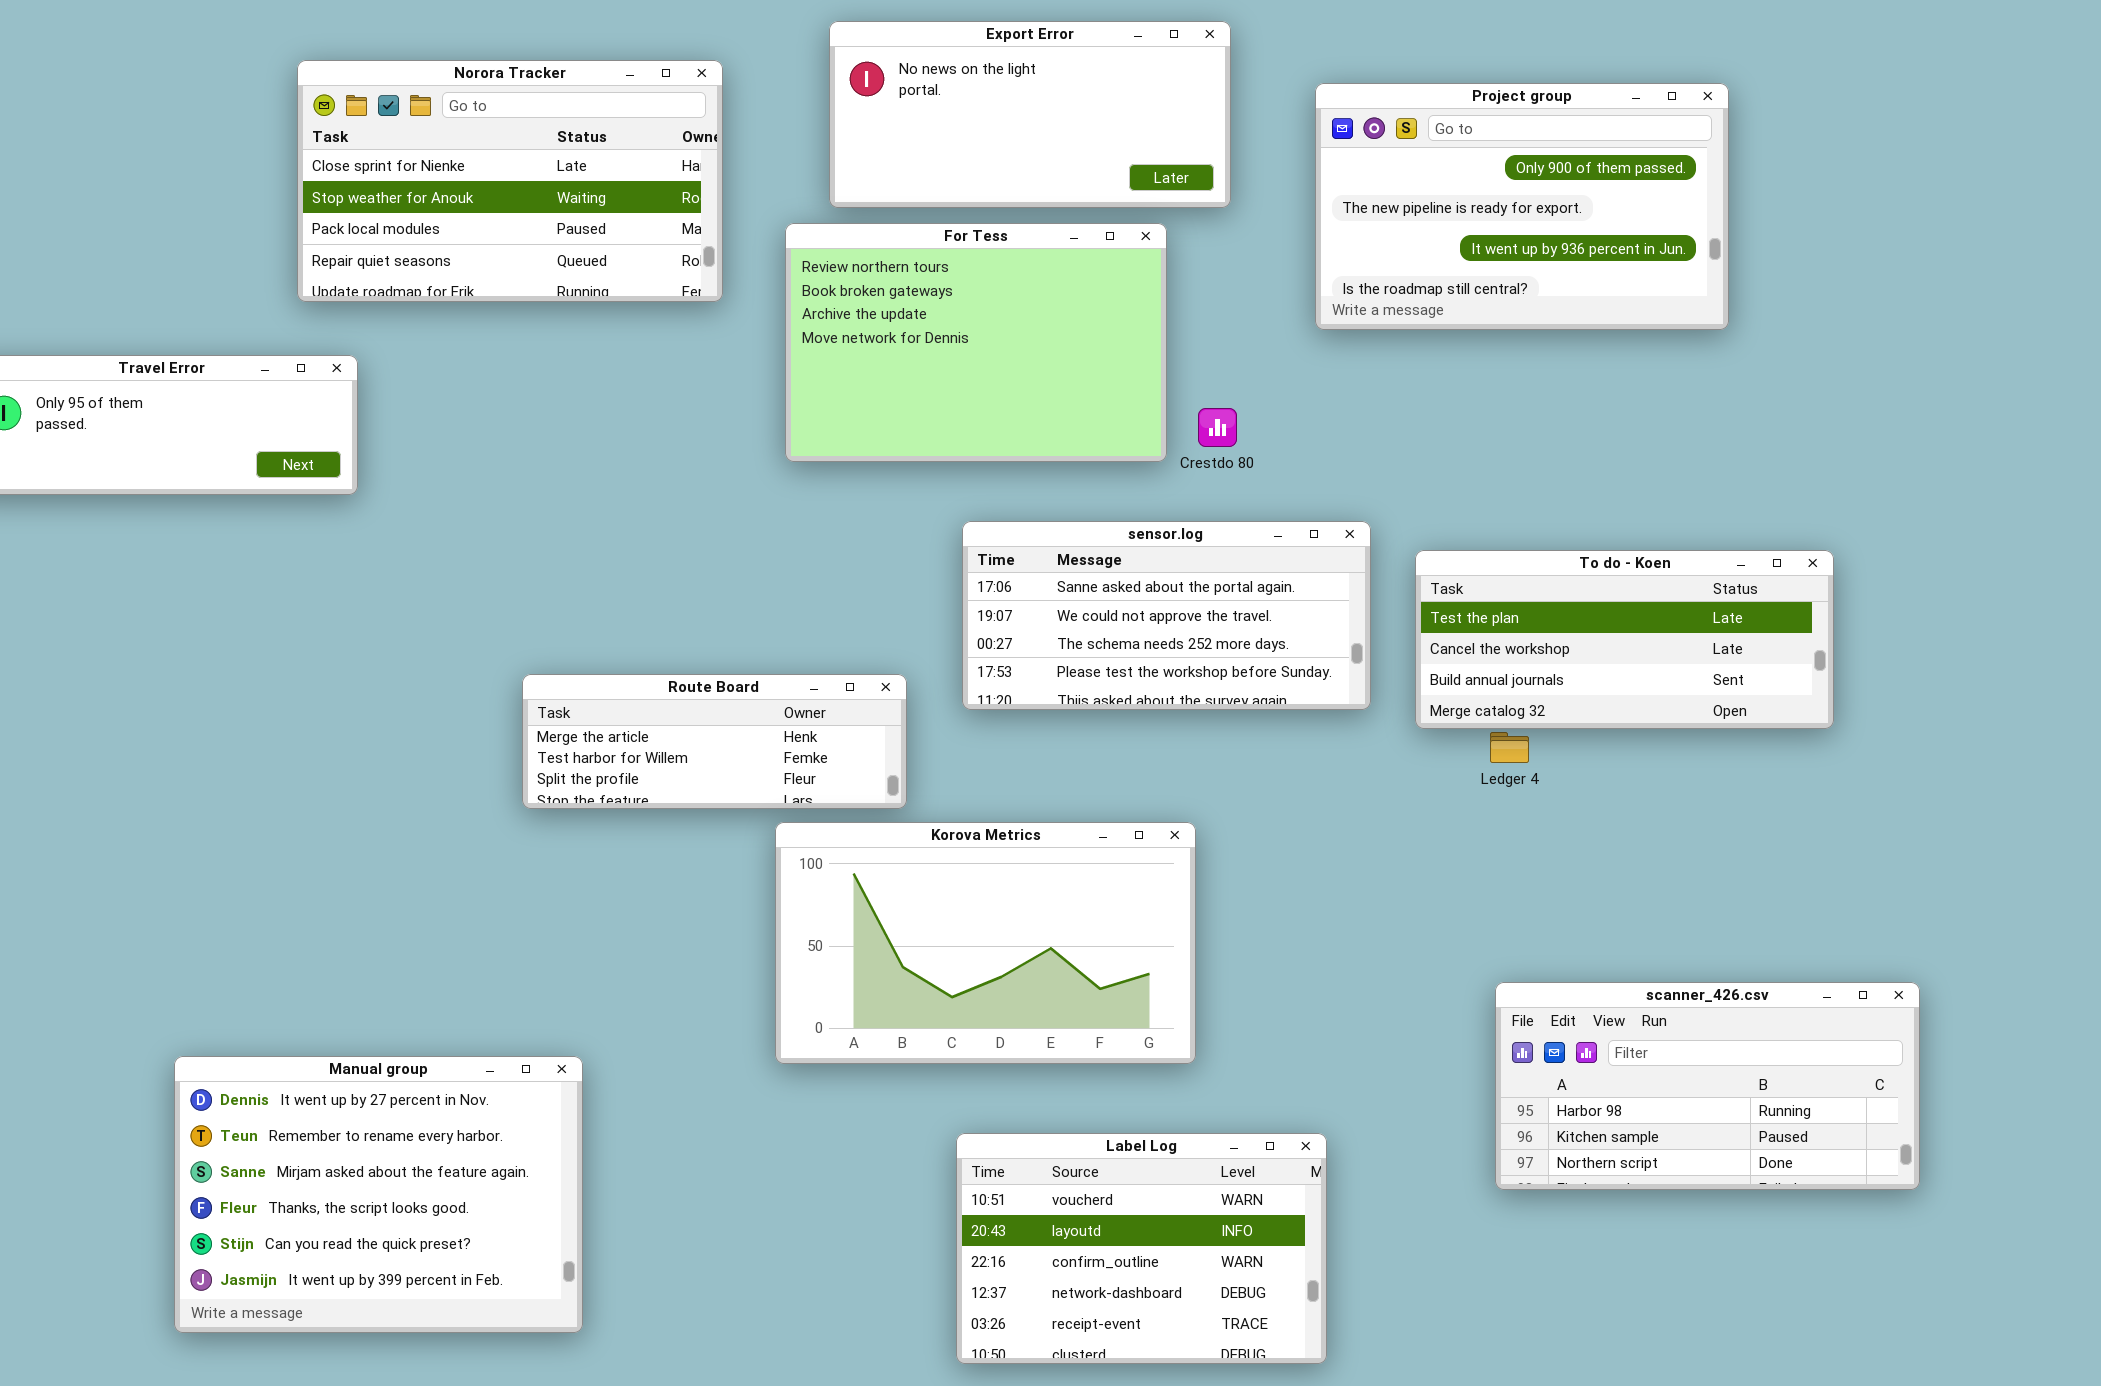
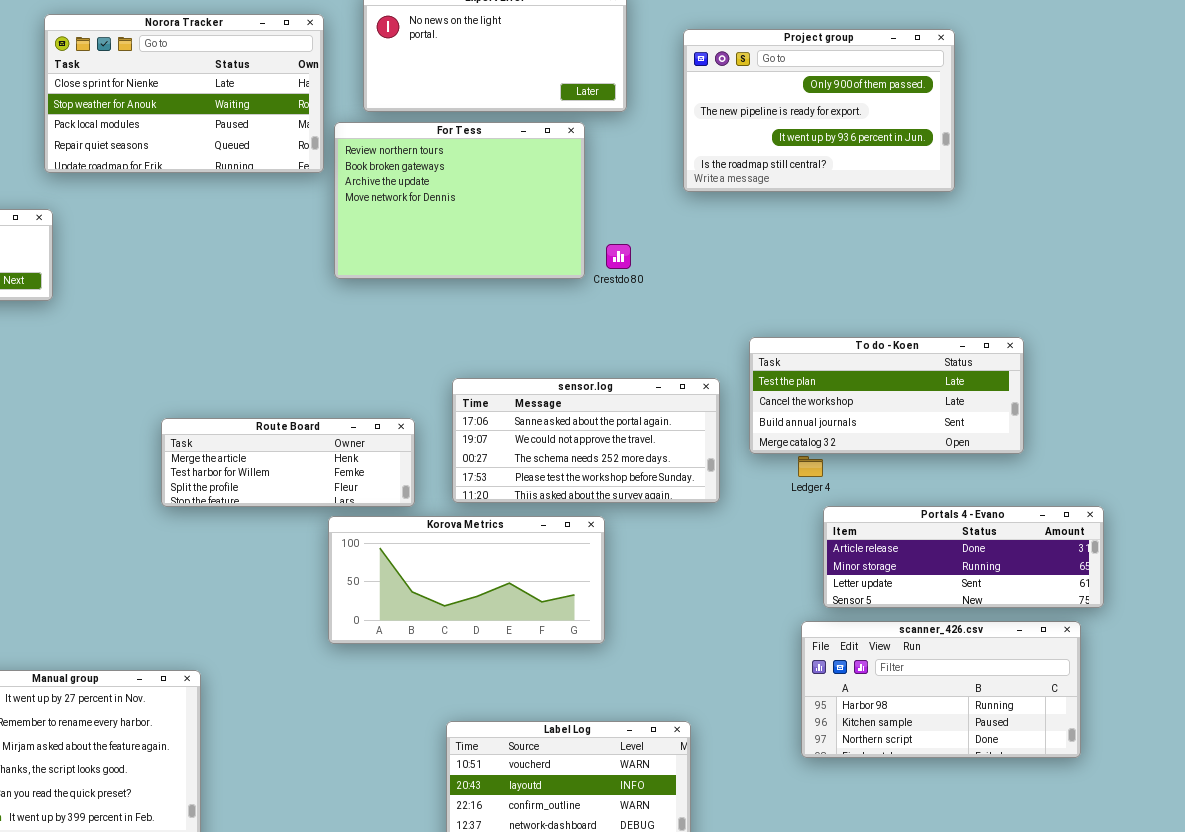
Norora Tracker: [297,60,723,302] -> [44,14,324,173], moved
sensor.log: [962,521,1371,710] -> [452,378,720,503], moved
Portals 4 - Evano: none -> [823,506,1104,608], opened
Korova Metrics: [775,822,1196,1064] -> [328,516,605,644], resized

